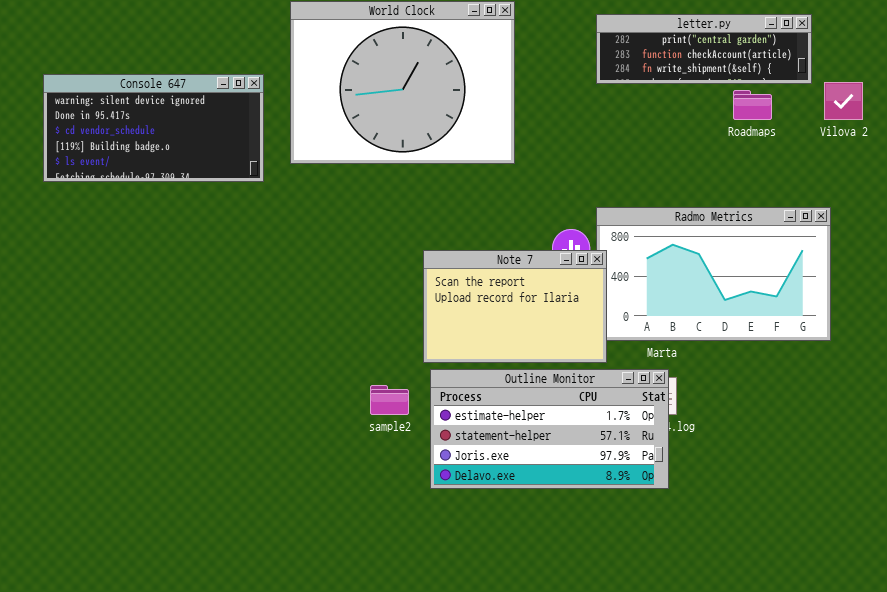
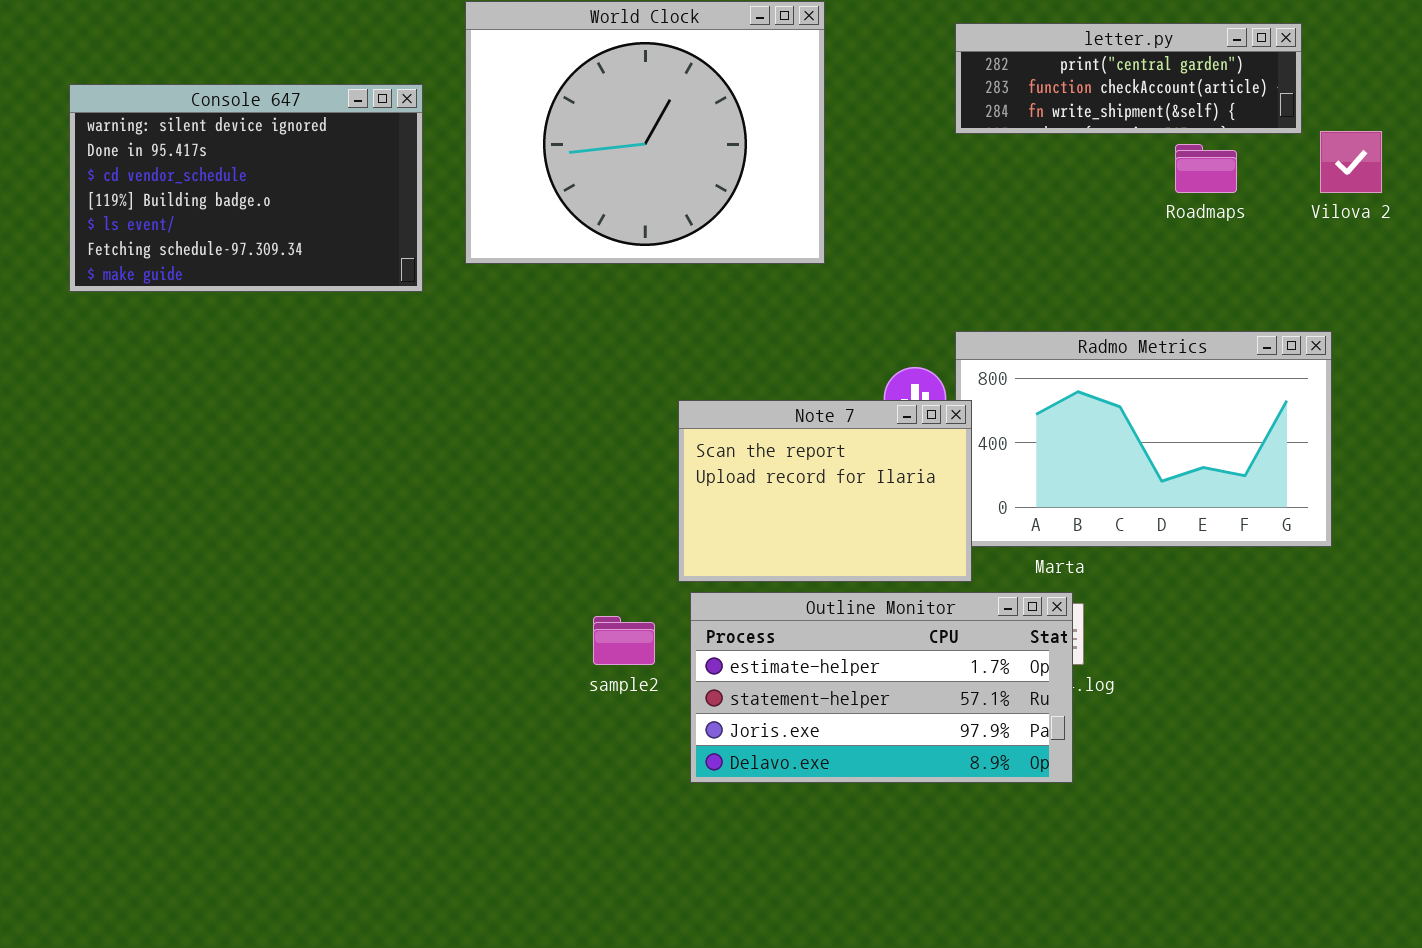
Console 647: [43,74,264,182] -> [69,84,423,292], resized

